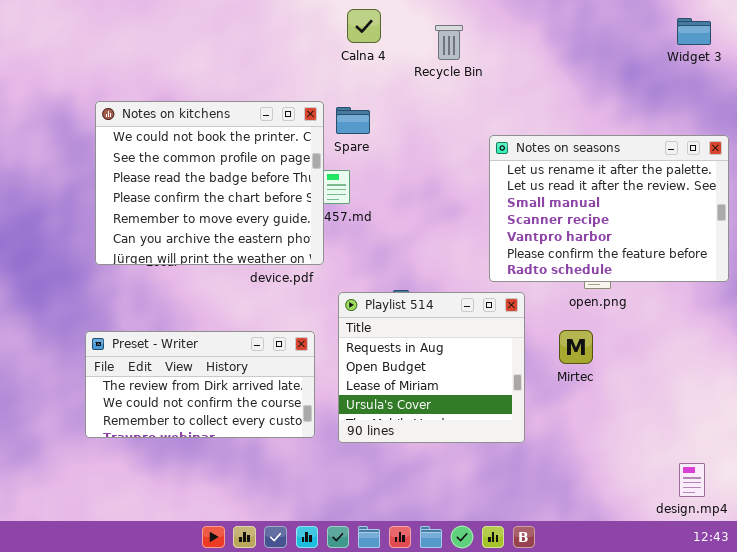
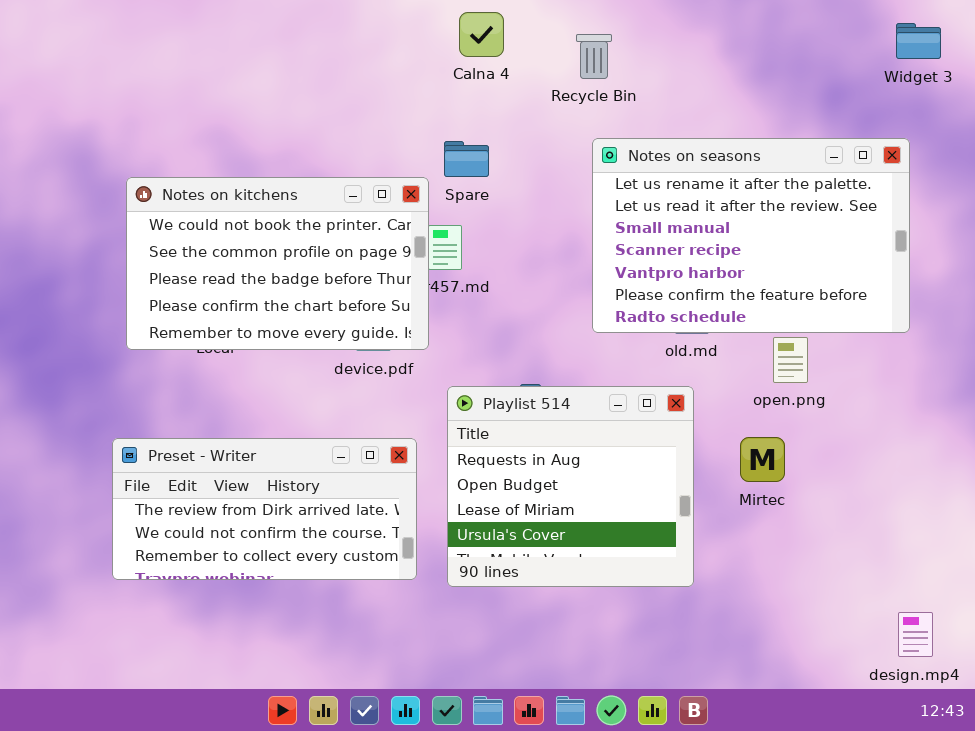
Notes on kitchens: [95,101,324,265] -> [126,177,429,350], resized
Notes on seasons: [489,135,729,282] -> [592,138,910,333], moved

